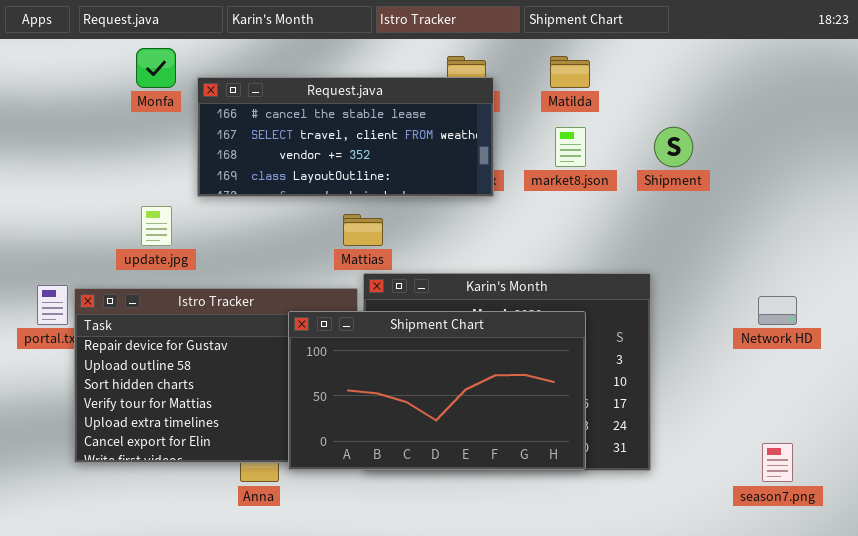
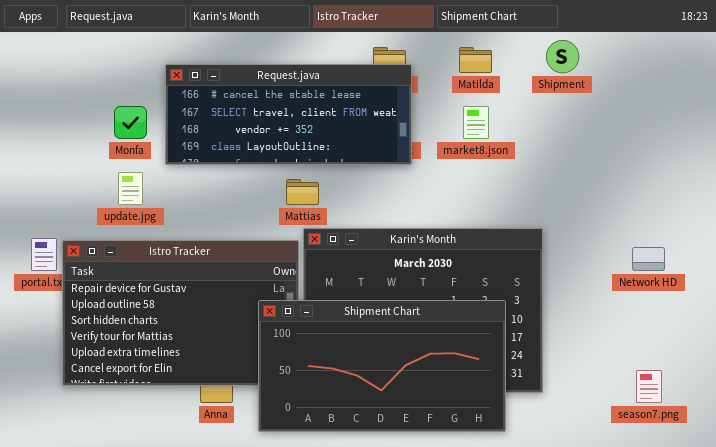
Monfa: [136,48,176,88] -> [114,106,147,139], moved
Shipment: [654,127,693,167] -> [546,40,579,73], moved
Shipment Chart: [288,311,586,470] -> [258,300,506,432], moved

